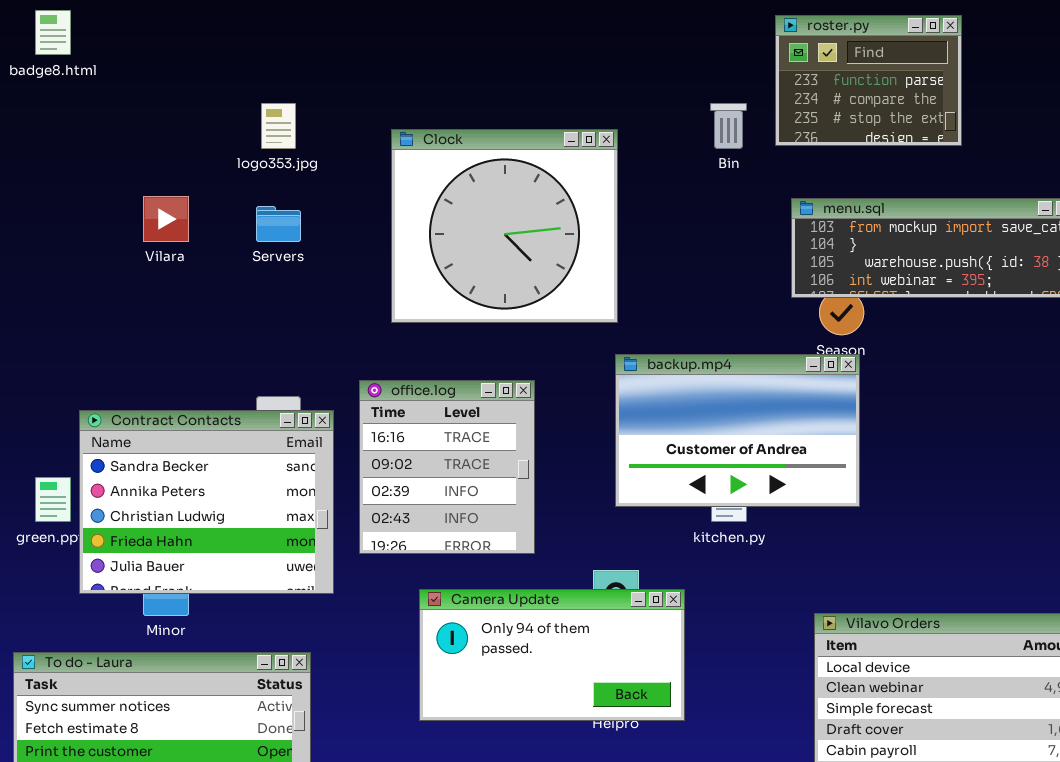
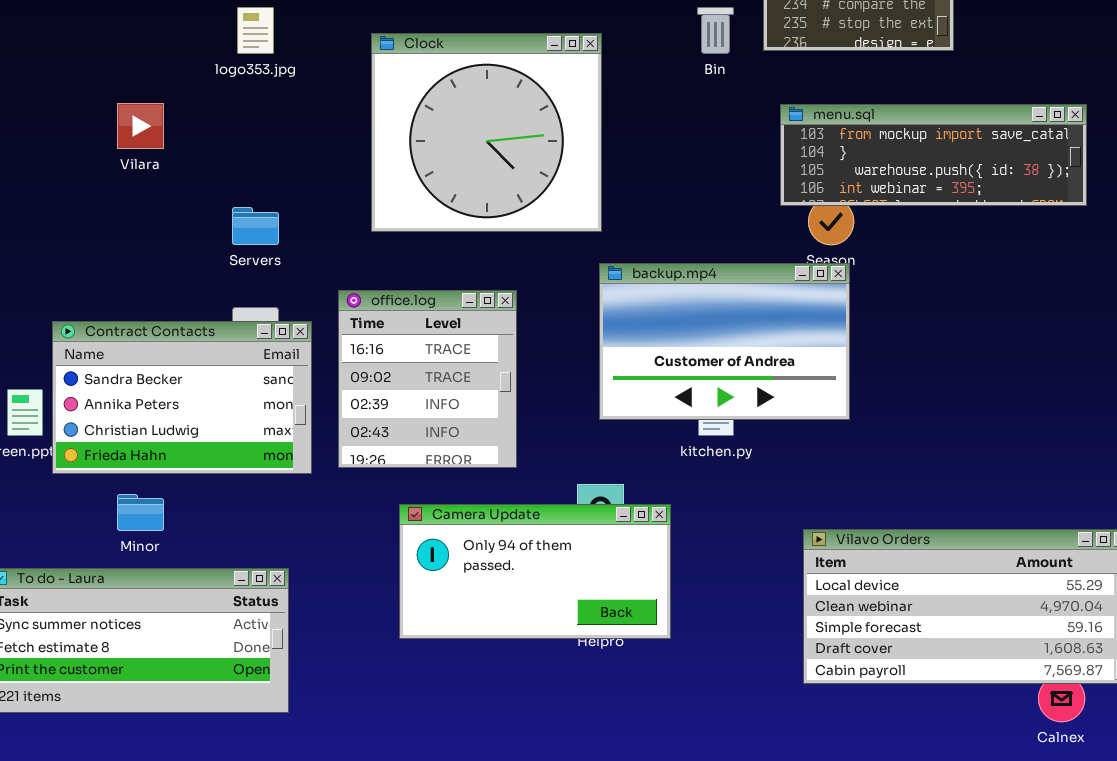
Servers: [256,206,301,242] -> [232,207,279,245], moved
Contract Contacts: [79,410,334,594] -> [52,321,312,474], resized

